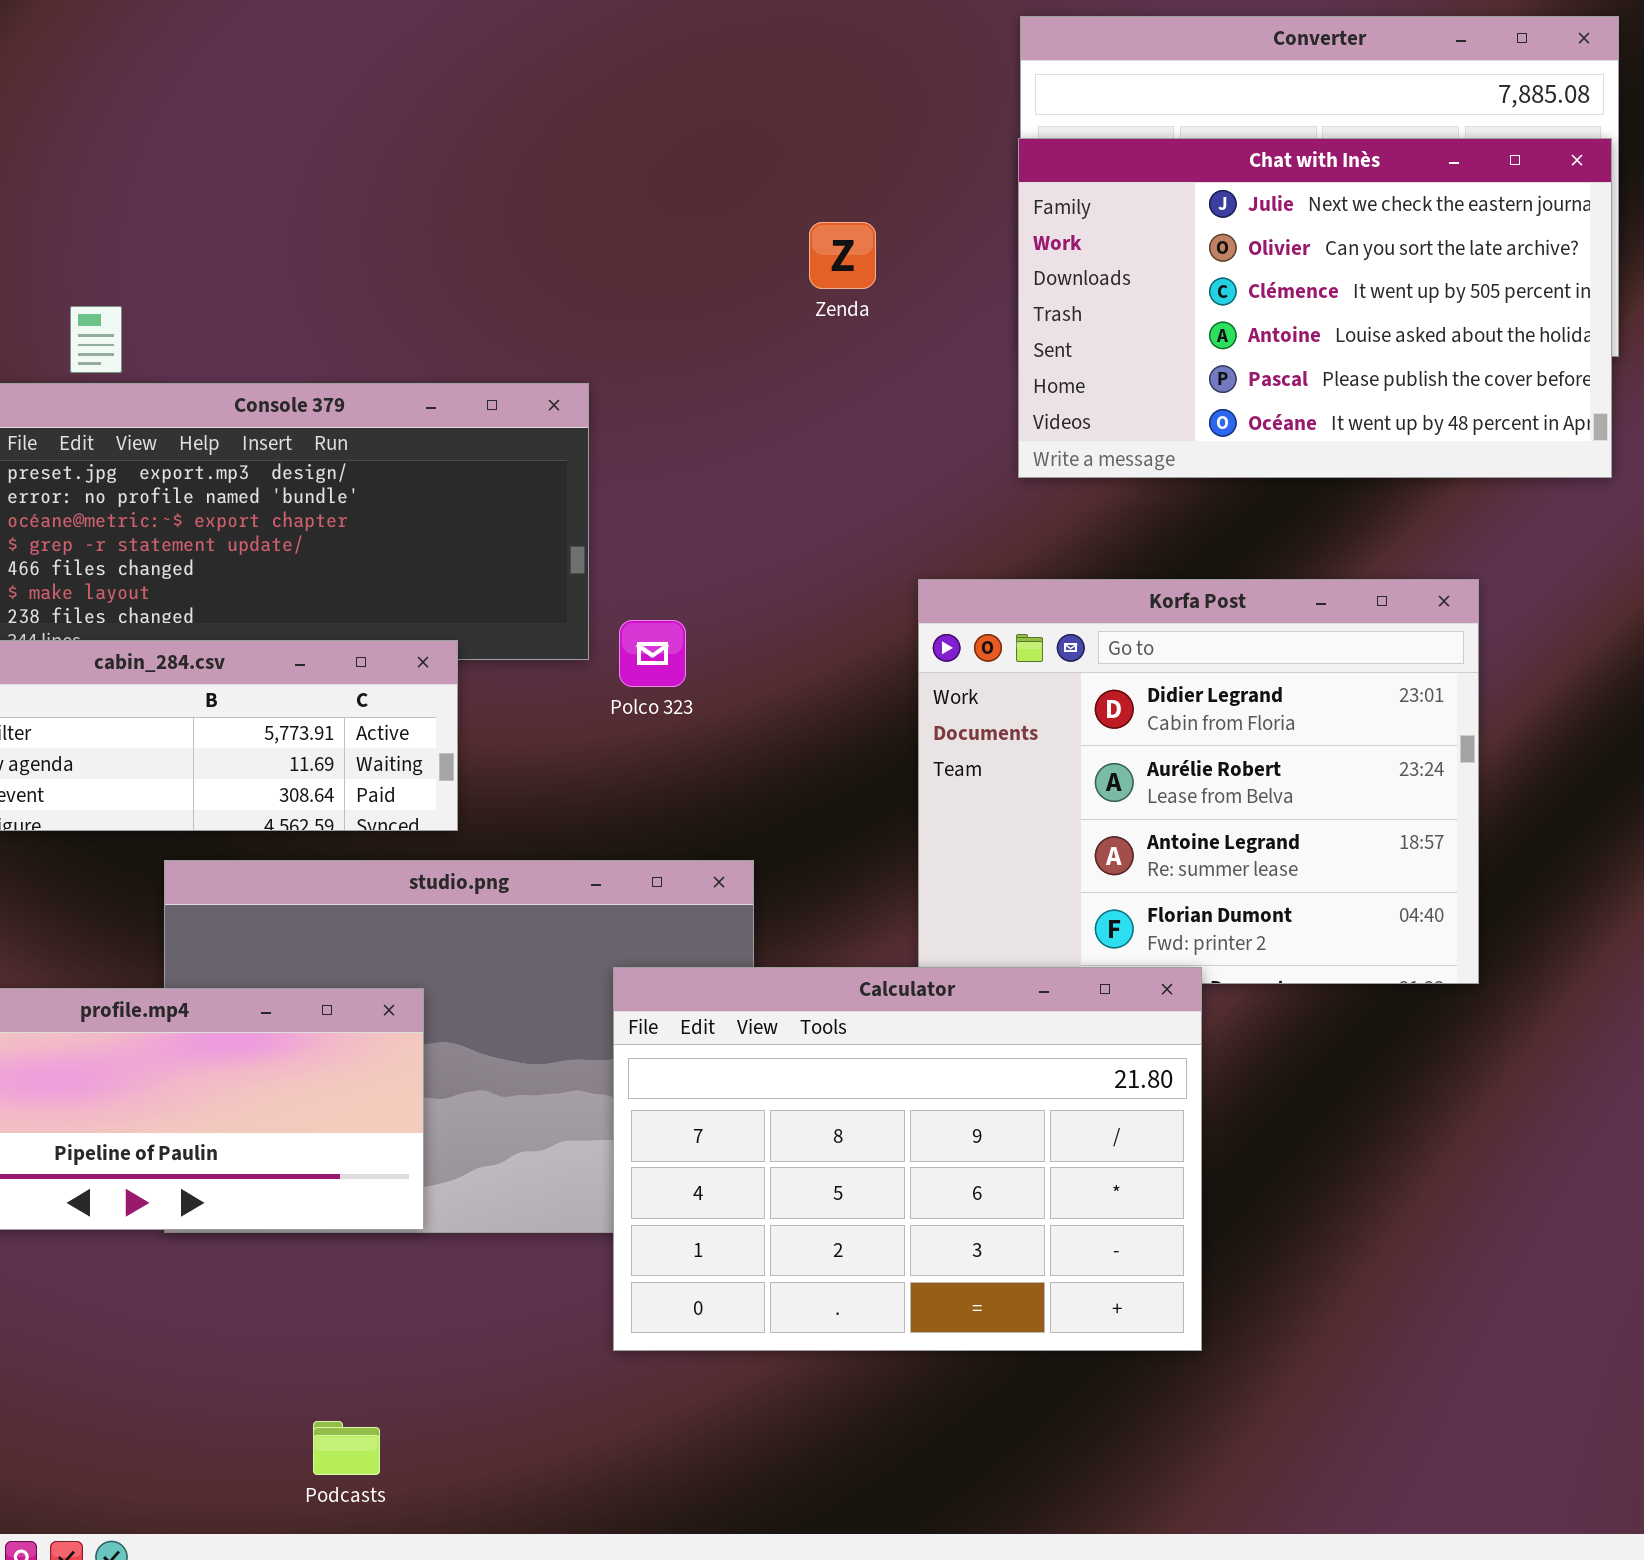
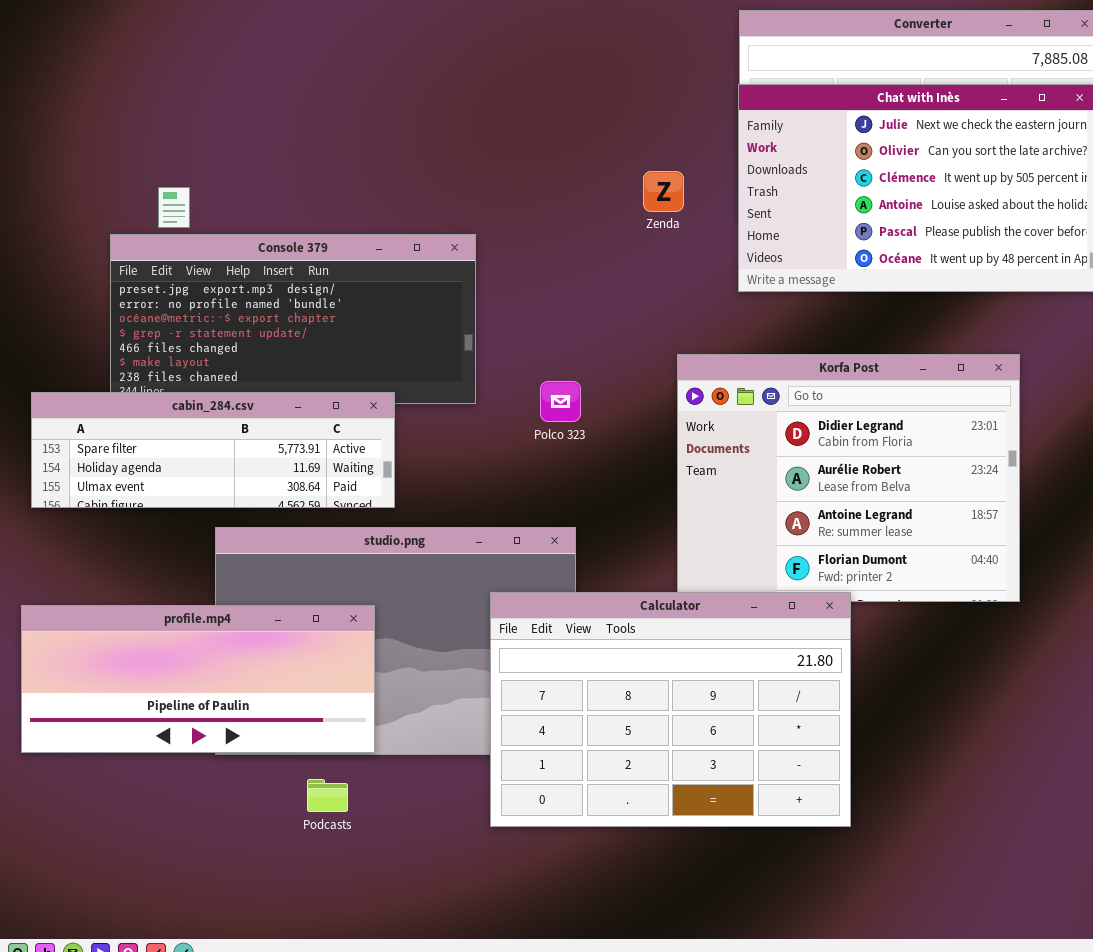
Zenda: [809,222,876,289] -> [643,171,684,212], moved
Polco 323: [619,620,686,687] -> [540,381,581,422], moved
Podcasts: [313,1421,380,1475] -> [307,779,348,812], moved

